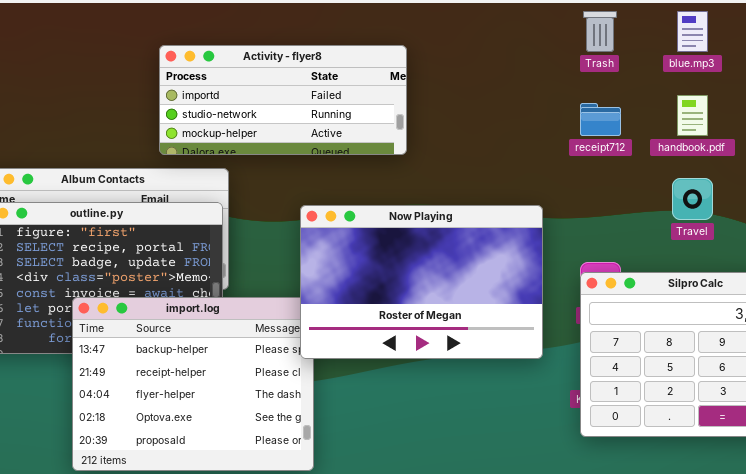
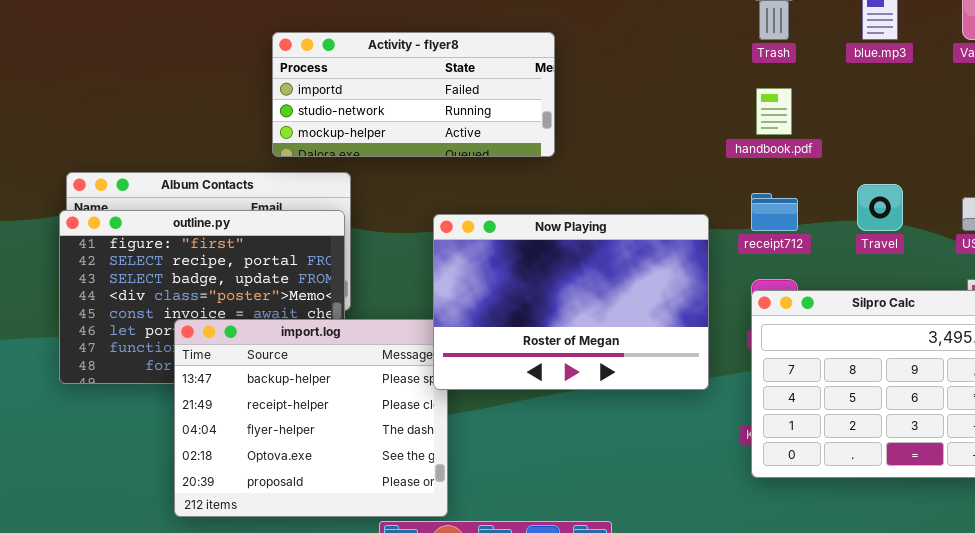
handbook.pdf: [677,95,708,136] -> [756,88,792,135], moved
receipt712: [580,103,621,136] -> [751,193,798,231], moved

